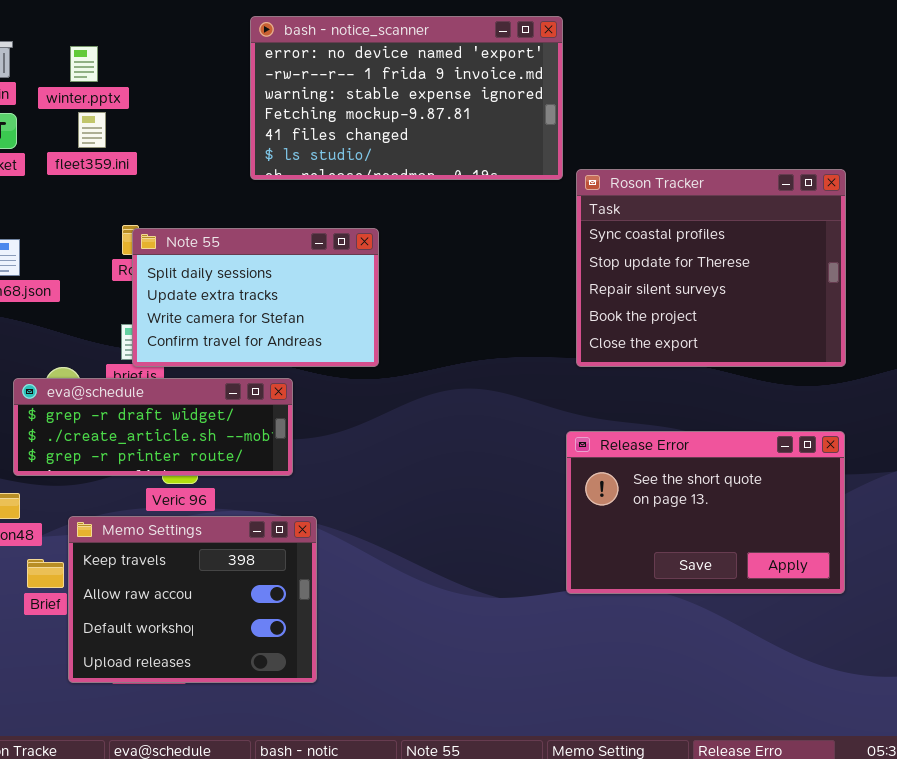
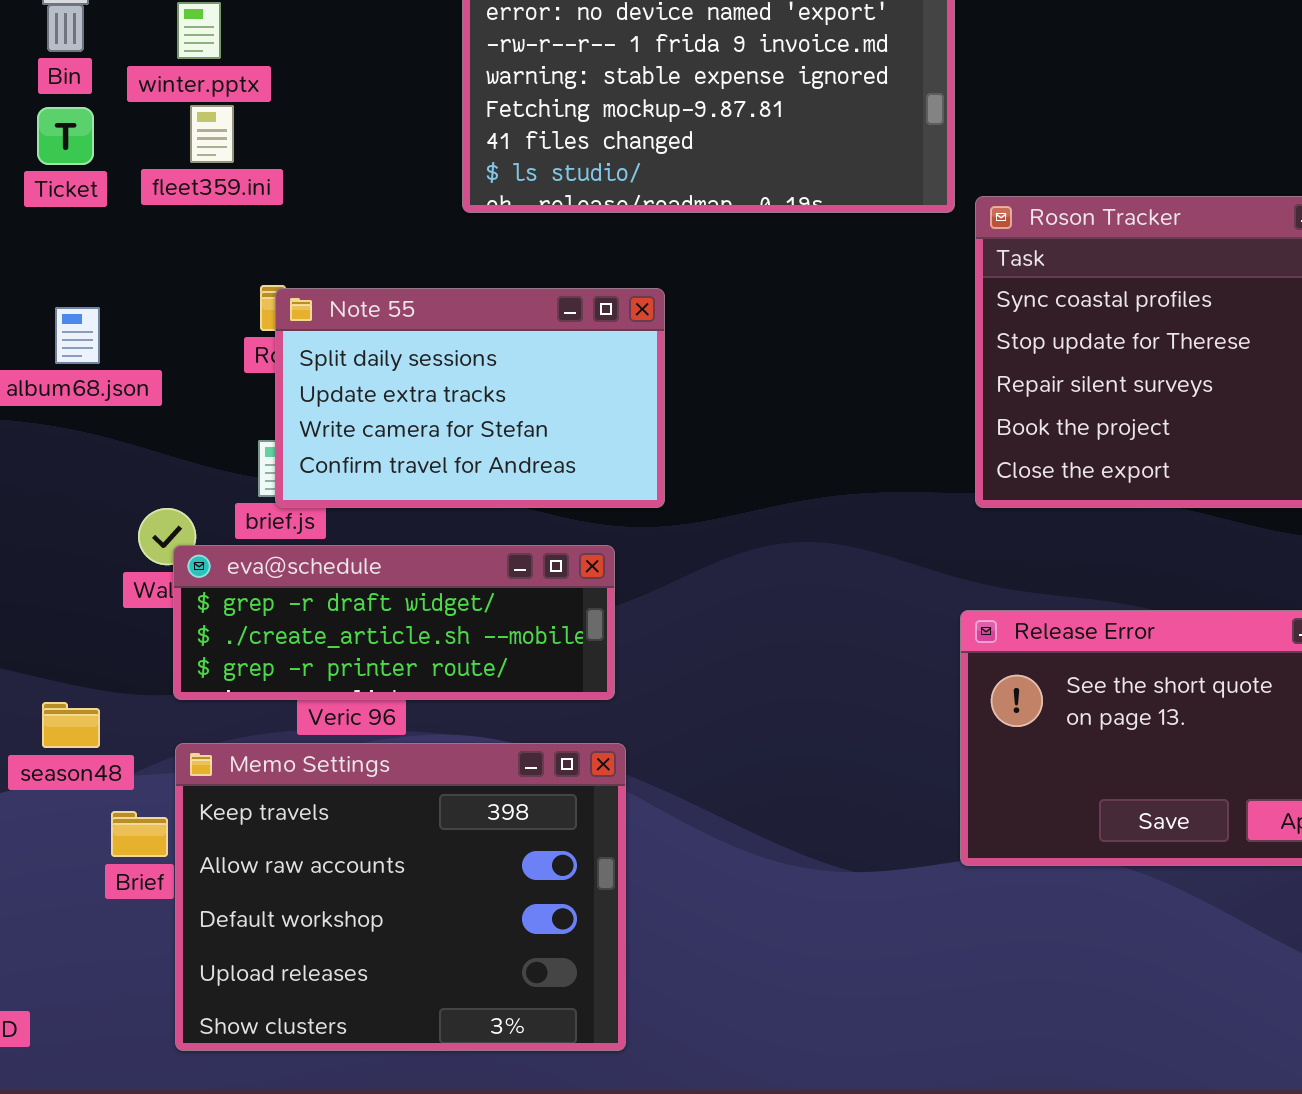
eva@schedule: [13,378,293,476] -> [173,545,615,700], moved
Memo Settings: [68,516,317,683] -> [175,743,626,1051], resized

